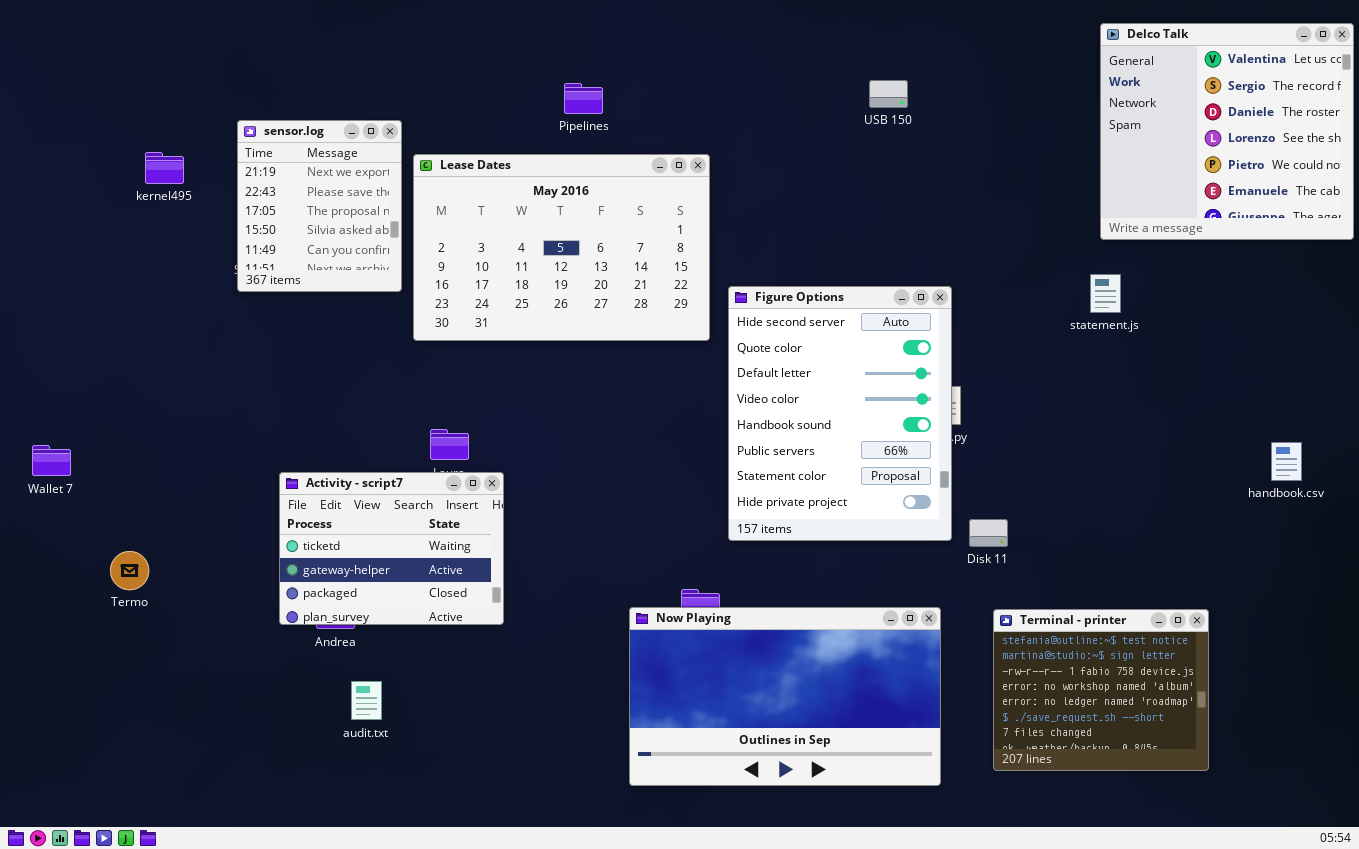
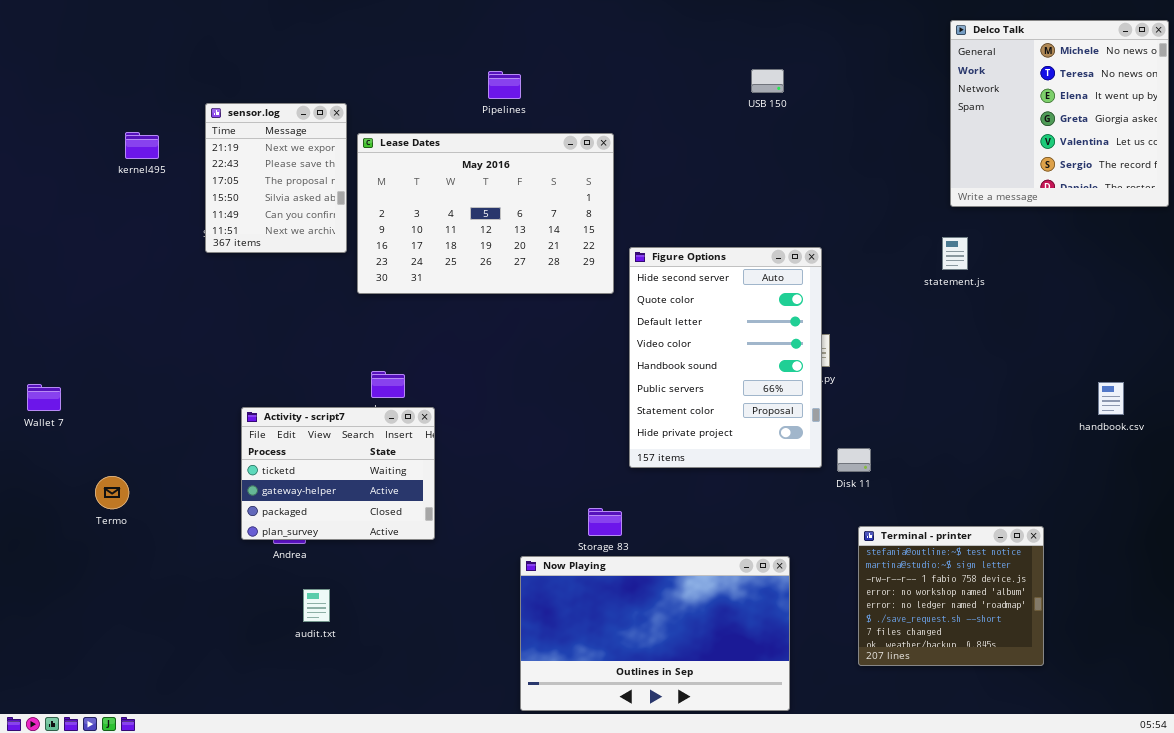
Delco Talk: [1100,23,1354,240] -> [950,20,1169,207], scrolled up 4 rows
Now Playing: [629,607,941,786] -> [520,556,790,711], moved

